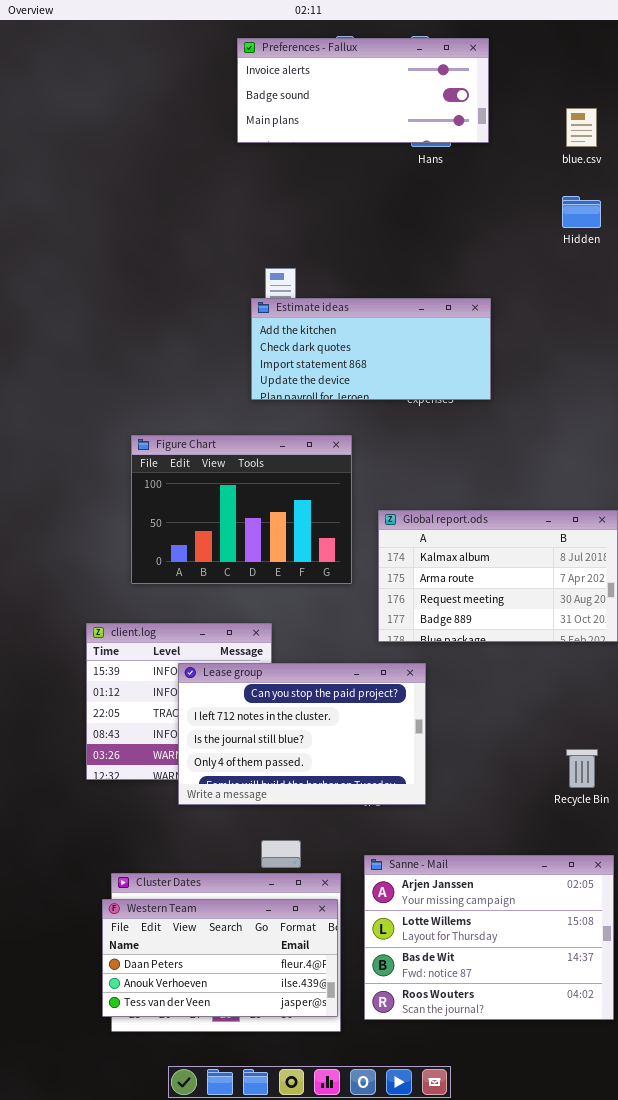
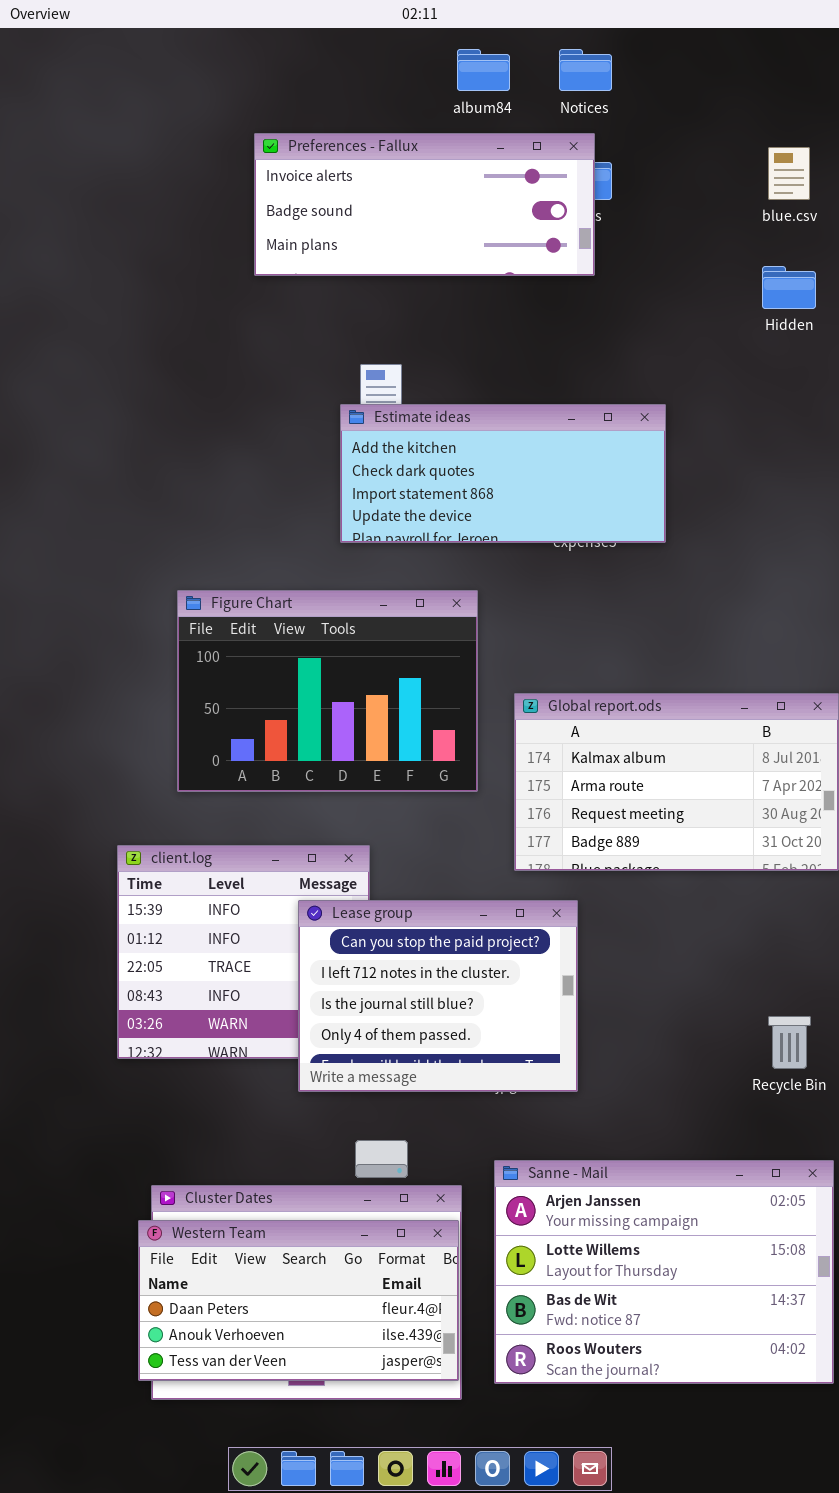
Preferences - Fallux: [237,38,489,143] -> [254,133,595,276], moved
Lease group: [178,663,426,805] -> [298,900,578,1092], resized

